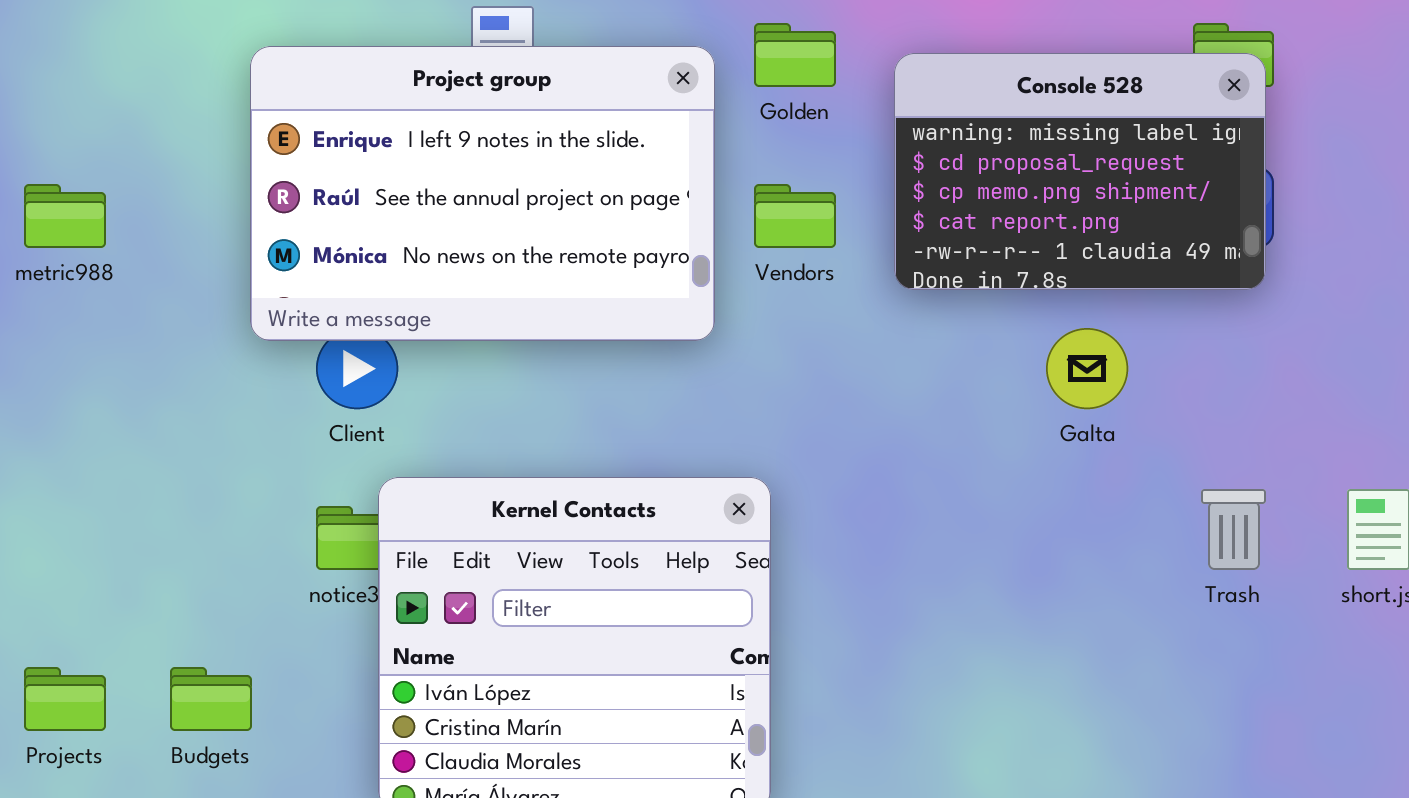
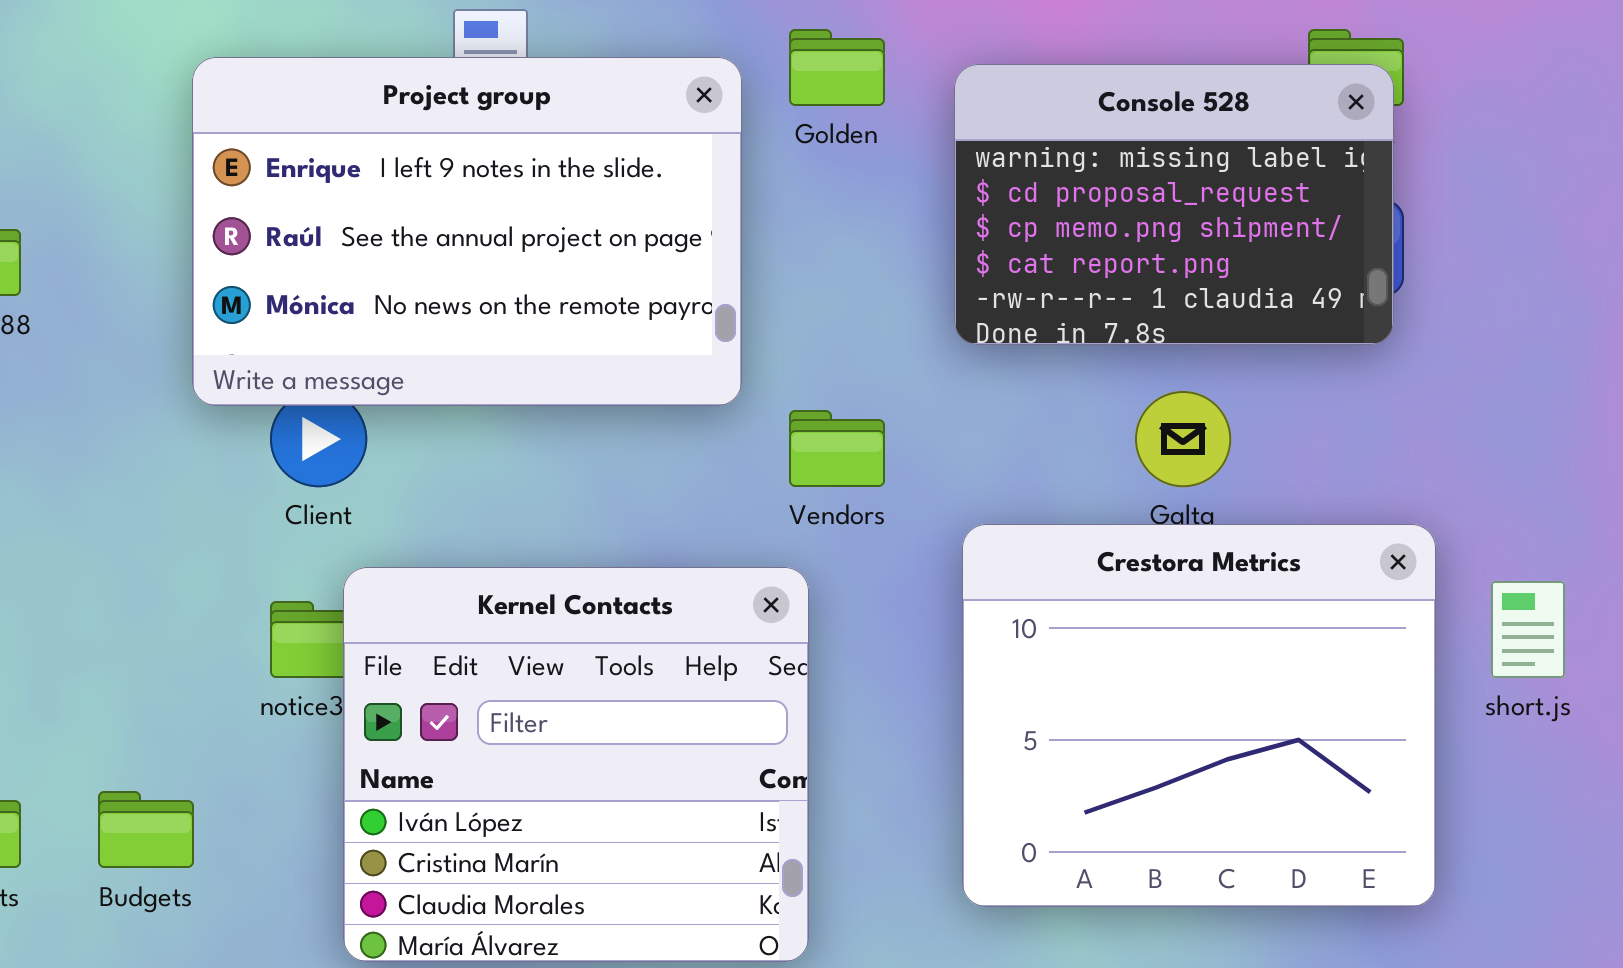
Vendors: [754,184,836,248] -> [789,410,885,487], moved
Crestora Metrics: none -> [962,524,1436,907], opened

